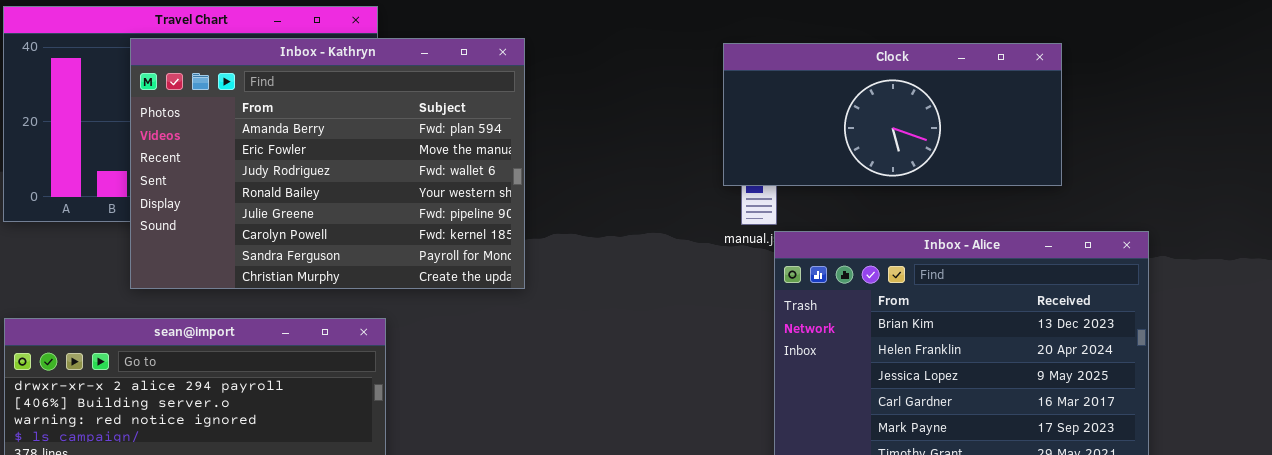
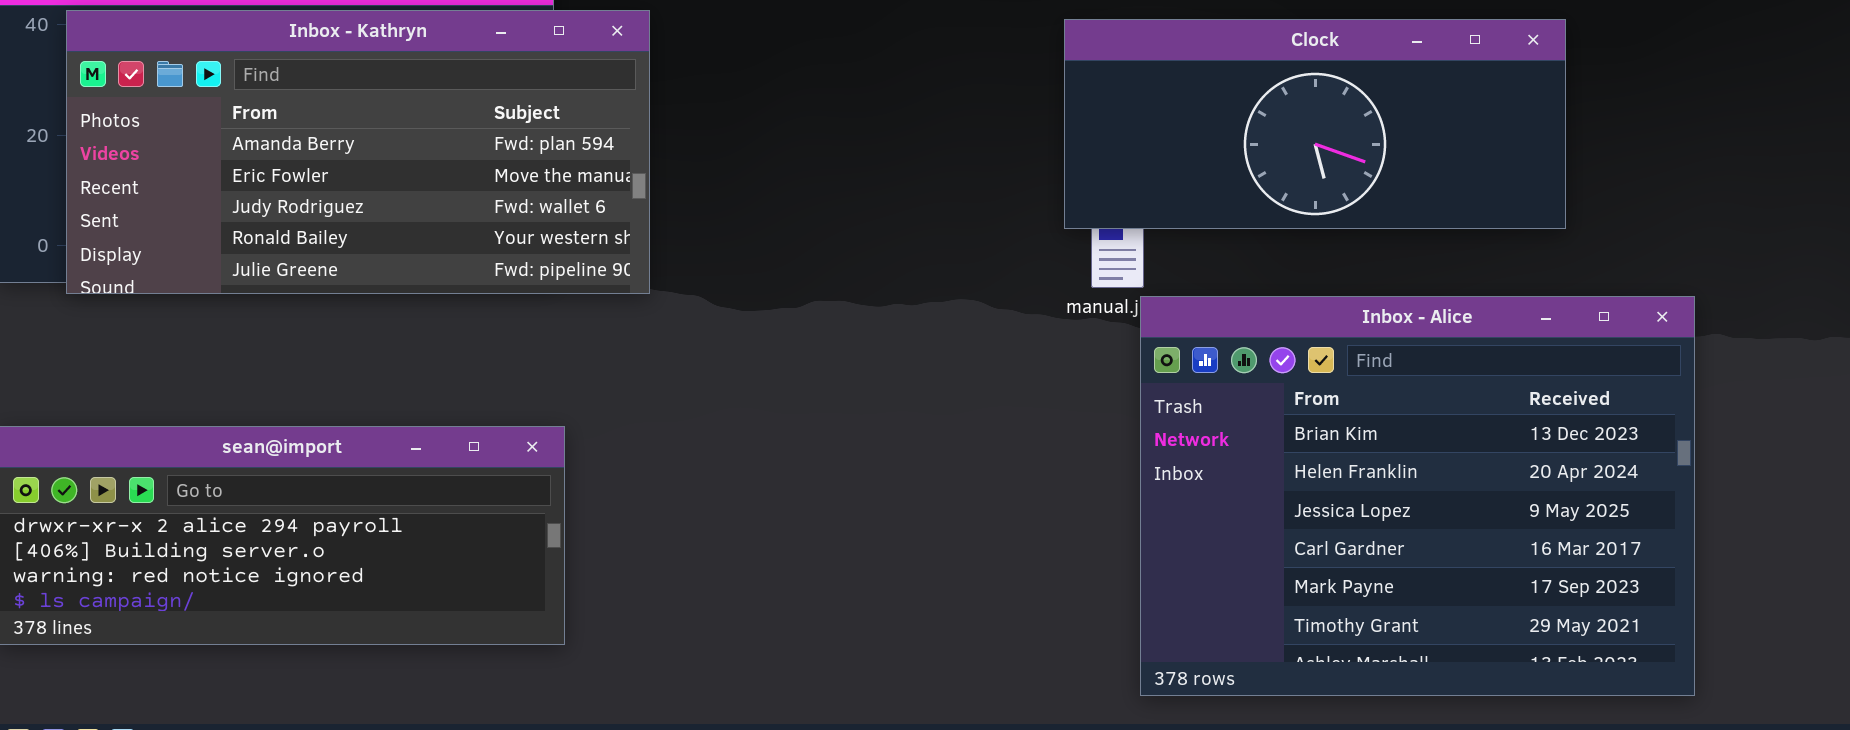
Inbox - Kathryn: [130,38,525,289] -> [66,10,650,294], moved, resized

